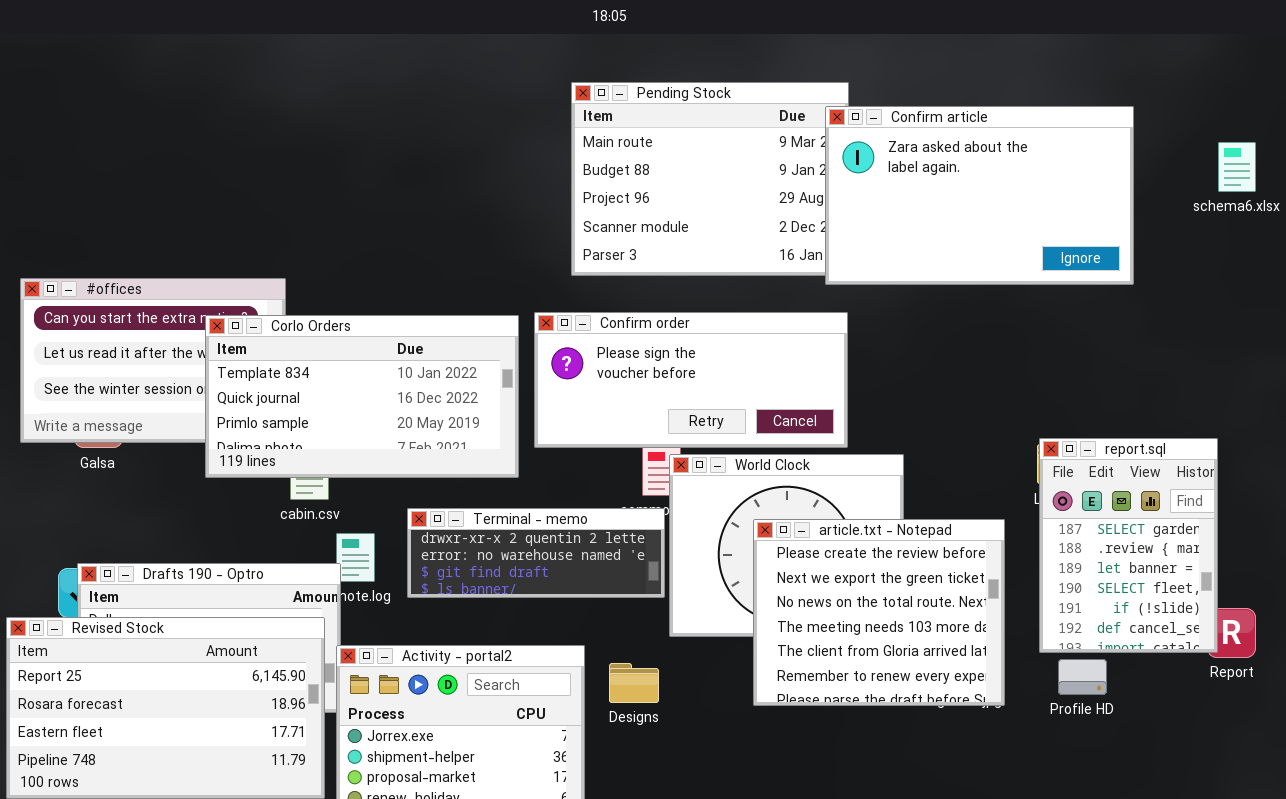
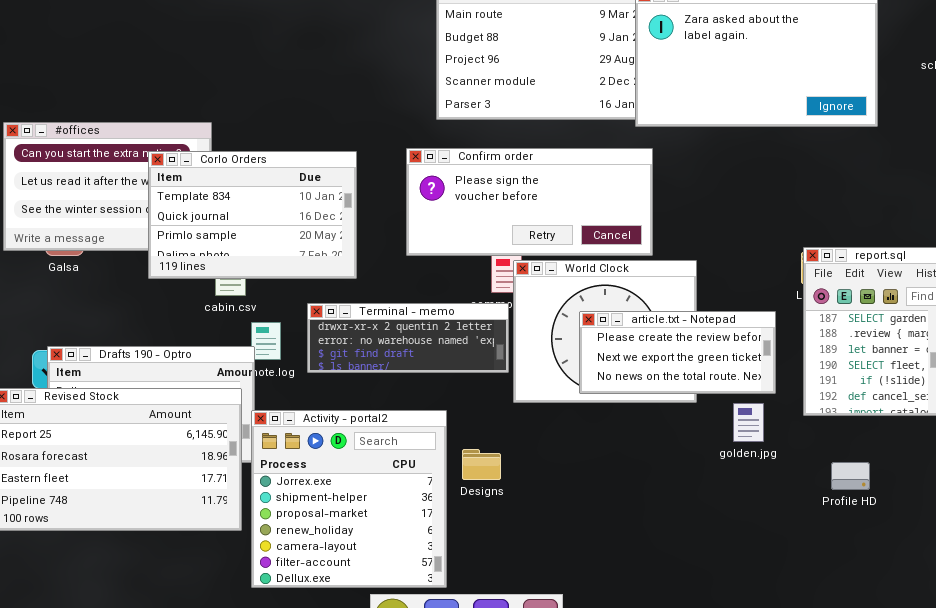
Corlo Orders: [205,315,519,478] -> [148,151,357,279], resized
article.txt - Notepad: [753,519,1005,706] -> [579,311,776,394], resized
Profile HD: [1058,659,1107,695] -> [831,462,870,490], moved
Designs: [609,663,659,703] -> [462,449,501,480], moved

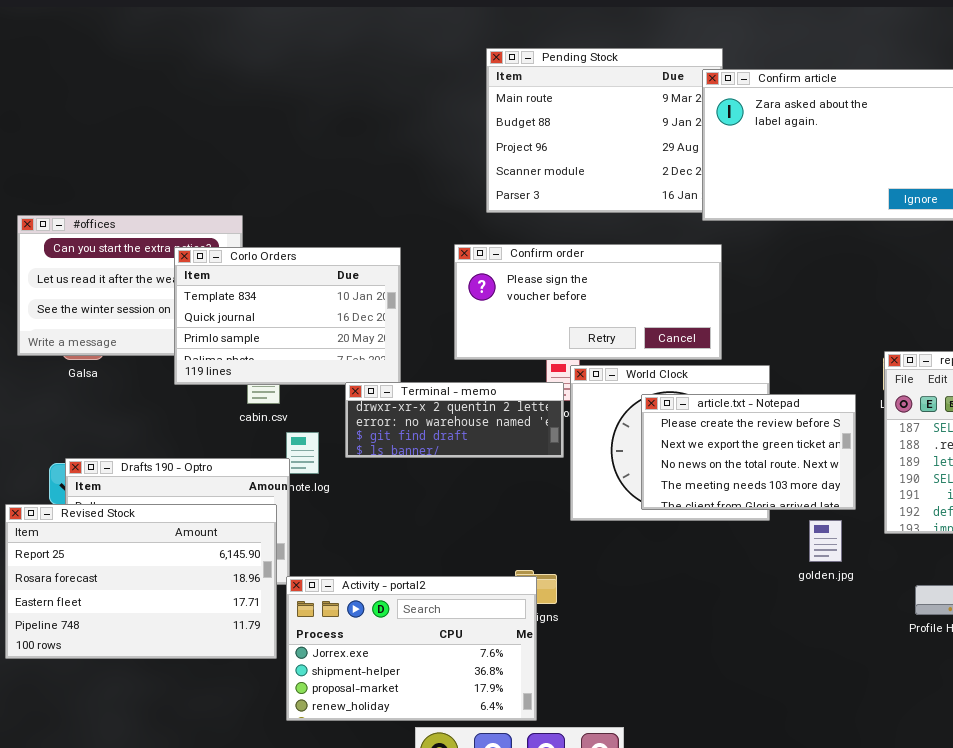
Terminal - memo: [307,303,509,373] -> [345,382,564,458], moved
article.txt - Notepad: [579,311,776,394] -> [641,394,856,510], resized
Activity - portal2: [251,410,447,588] -> [286,576,537,721], resized

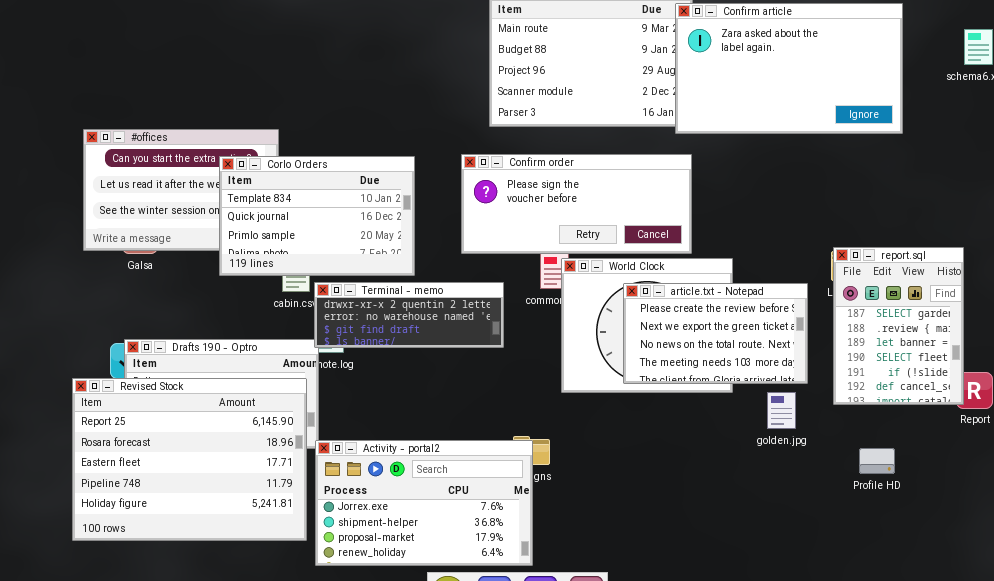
Terminal - memo: [345,382,564,458] -> [314,282,504,348], moved
Revised Stock: [5,504,277,659] -> [72,378,307,541], resized

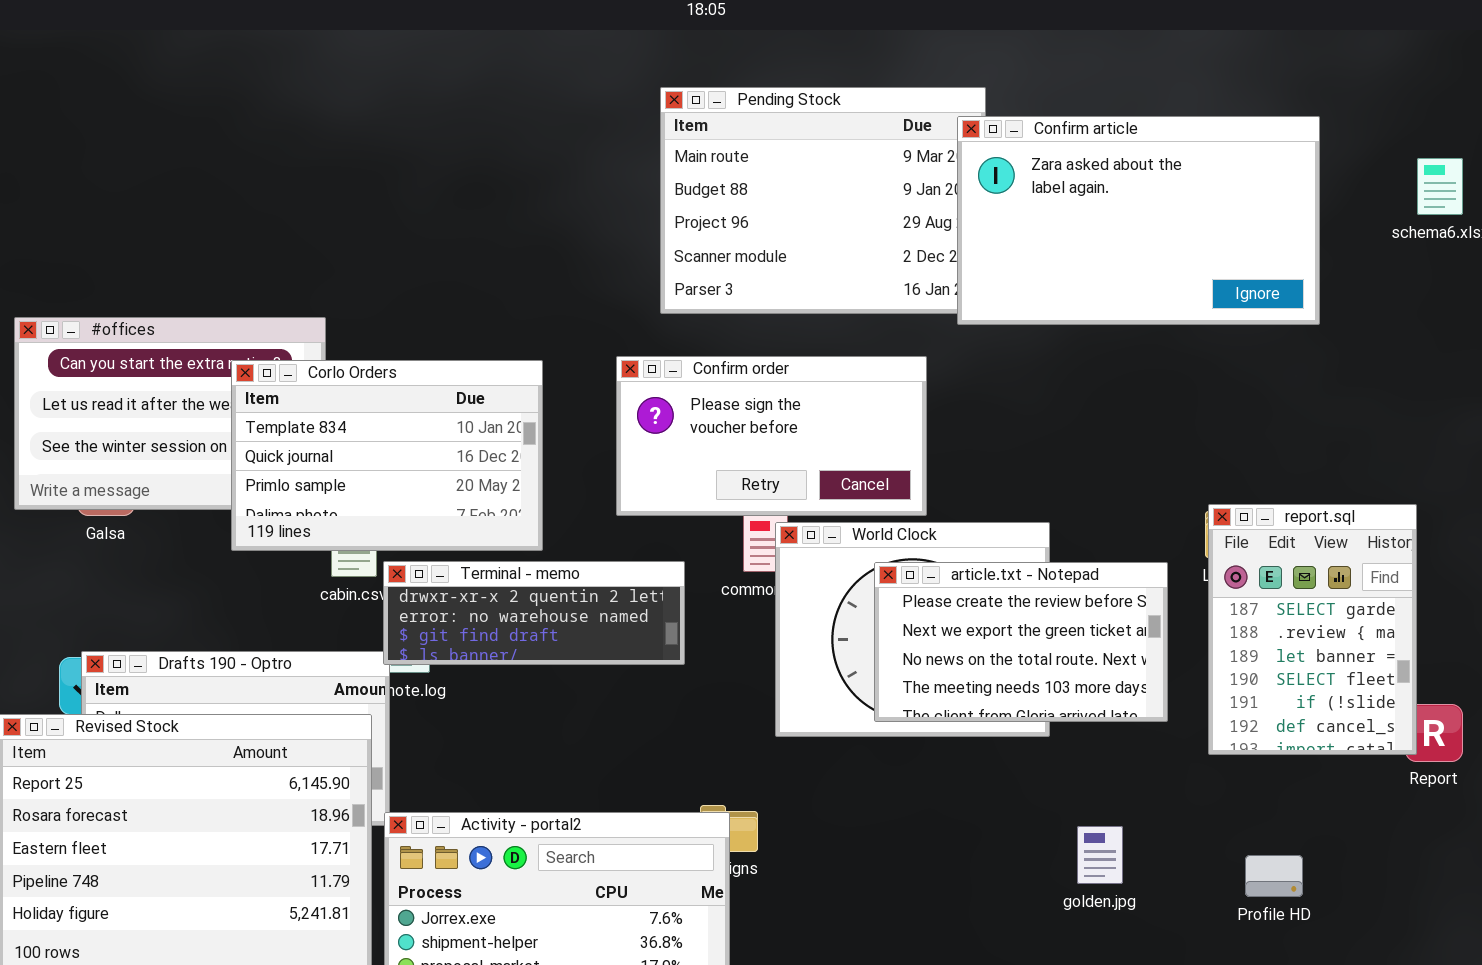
Confirm order: [461,154,692,254] -> [616,356,927,516], resized
golden.jpg: [767,392,796,429] -> [1077,826,1123,884], moved
Profile HD: [859,448,895,474] -> [1245,855,1303,897], moved

